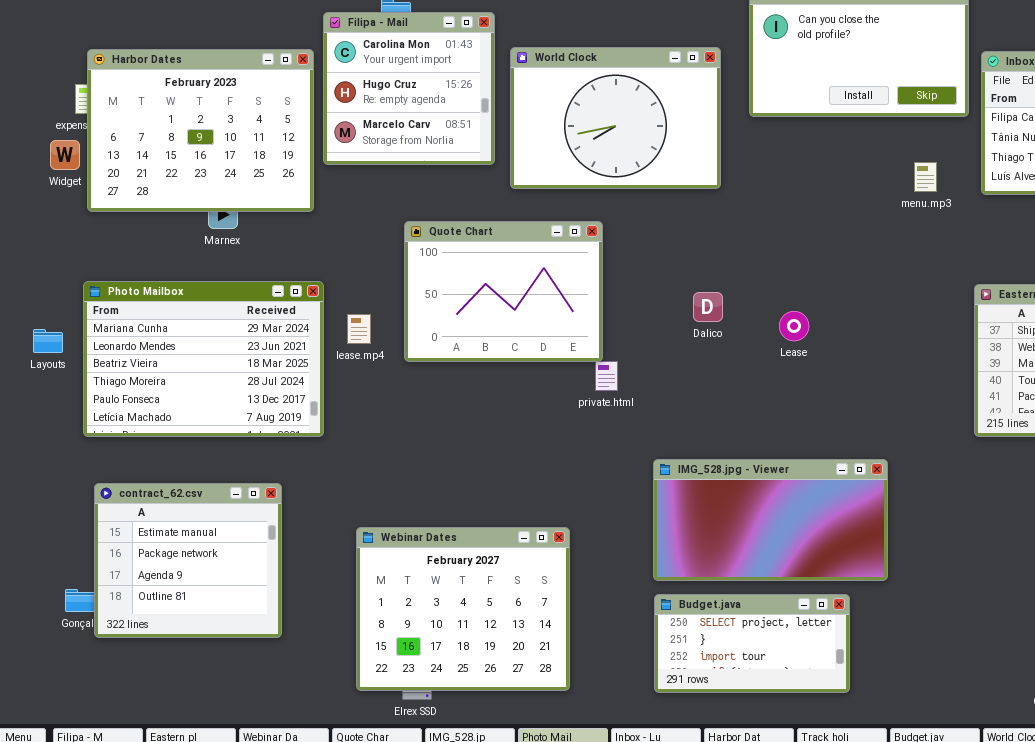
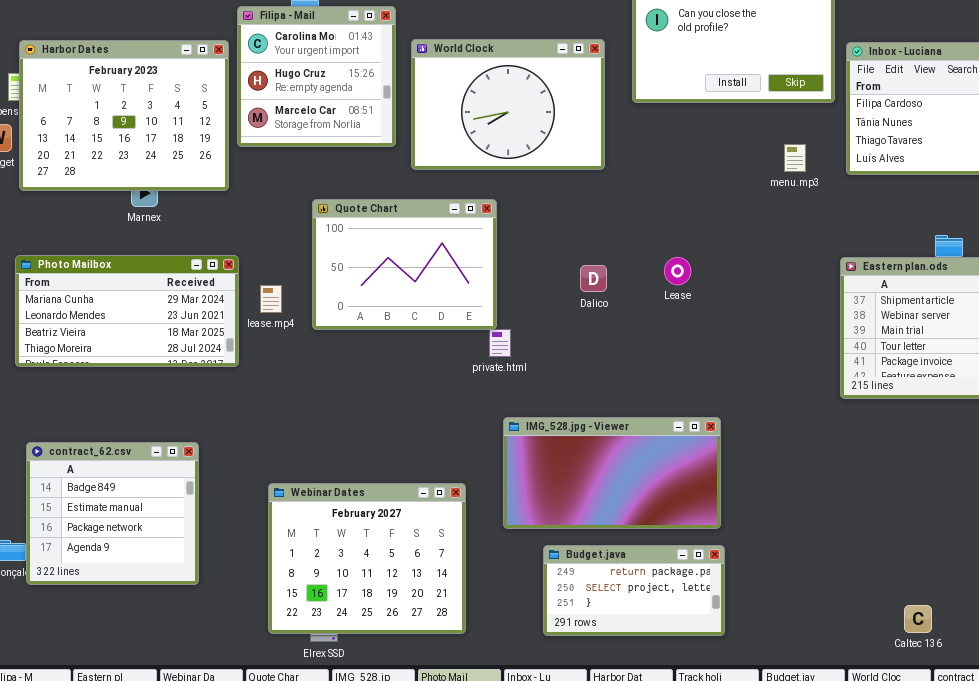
Photo Mailbox: [83,281,324,437] -> [15,255,239,367], resized
Lease: [779,311,809,341] -> [664,257,691,285], moved
IMG_528.jpg - Viewer: [653,459,888,581] -> [503,417,721,529], moved
contract_62.csv: [94,483,282,638] -> [26,442,199,585], scrolled up 1 row
Budget.java: [654,594,850,693] -> [543,545,725,636], scrolled up 1 row

